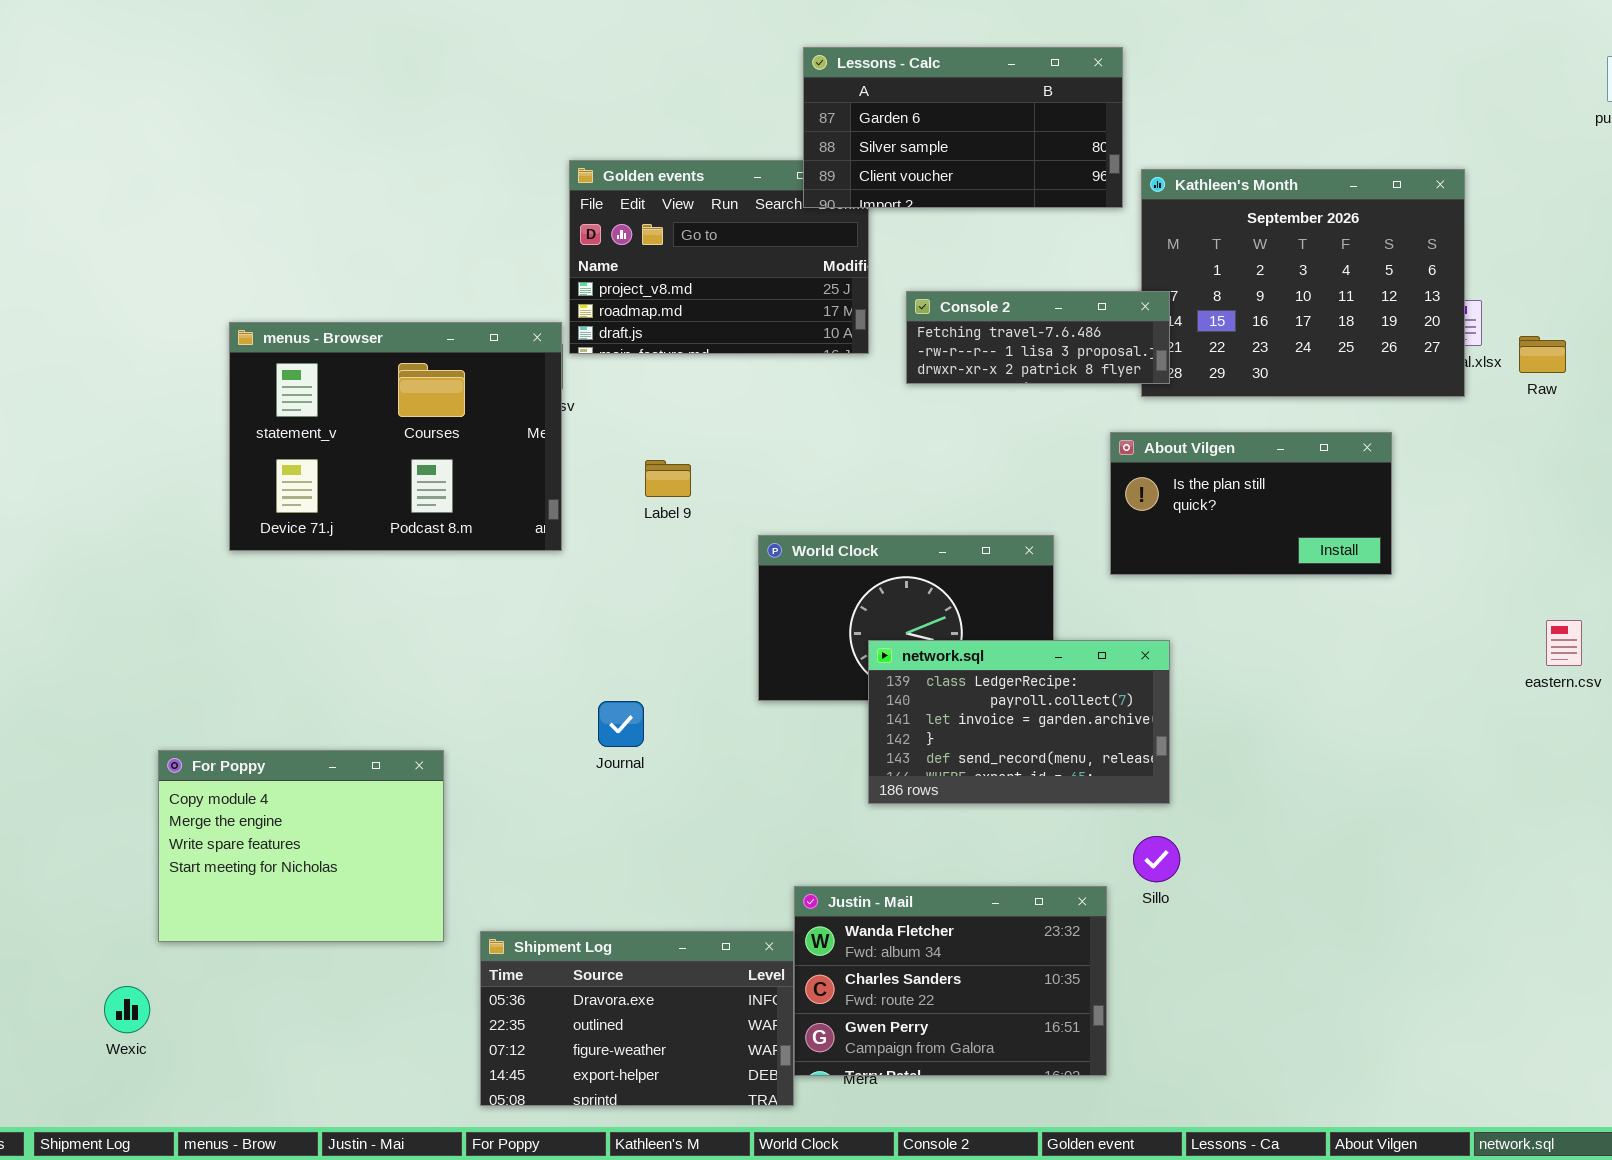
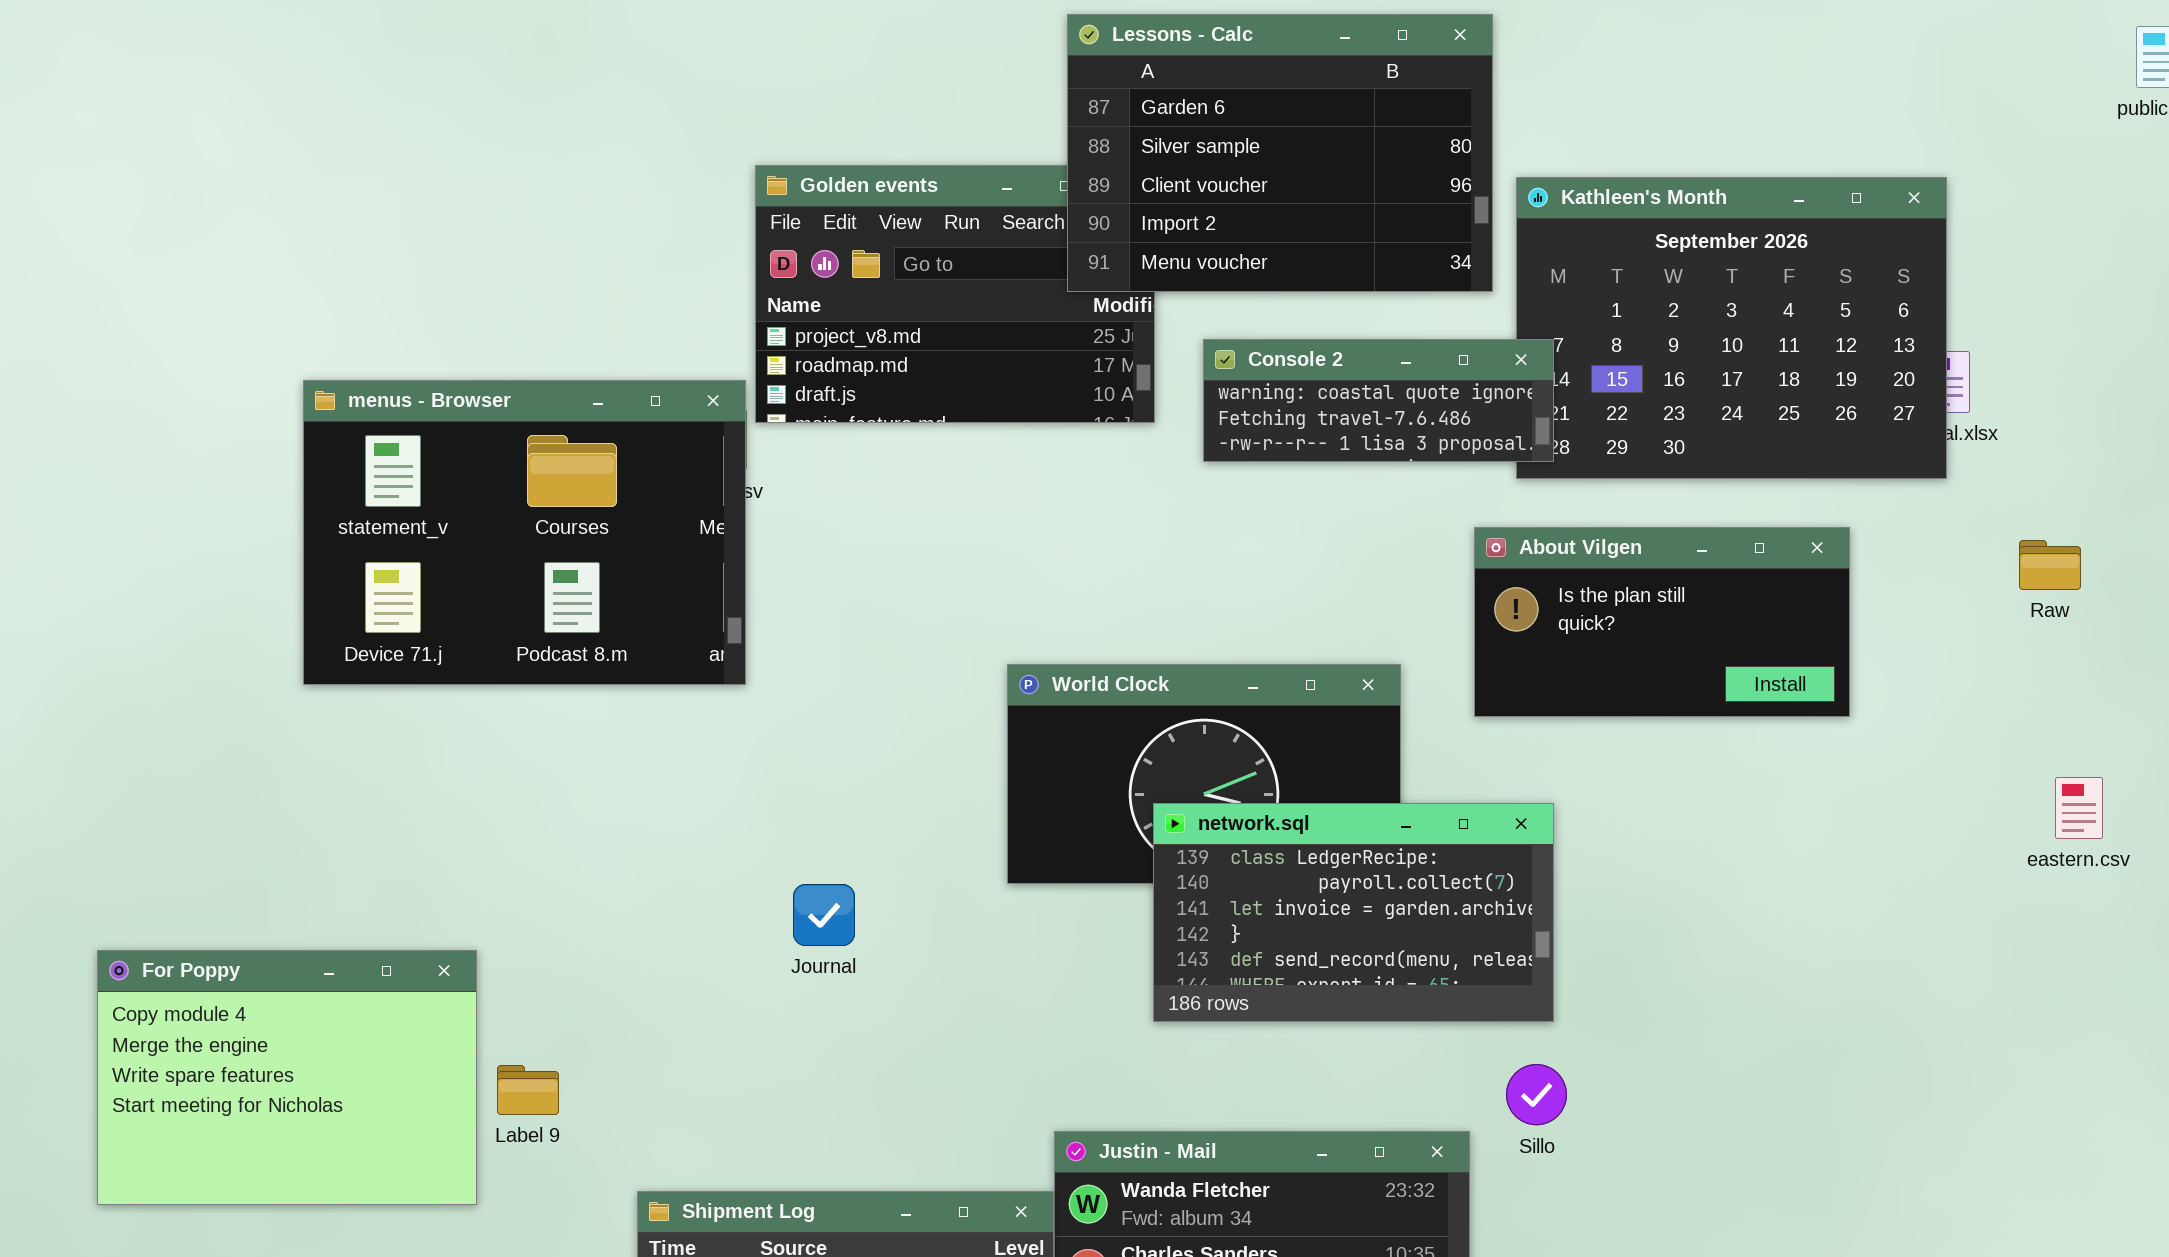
Lessons - Calc: [803,47,1123,208] -> [1067,14,1493,292], resized
Console 2: [906,291,1170,384] -> [1203,339,1554,462], scrolled up 1 row
Raw: [1519,336,1566,373] -> [2019,540,2081,590], moved
Label 9: [645,460,691,497] -> [497,1065,559,1115], moved
For Poppy: [158,750,444,942] -> [97,950,477,1205], moved

